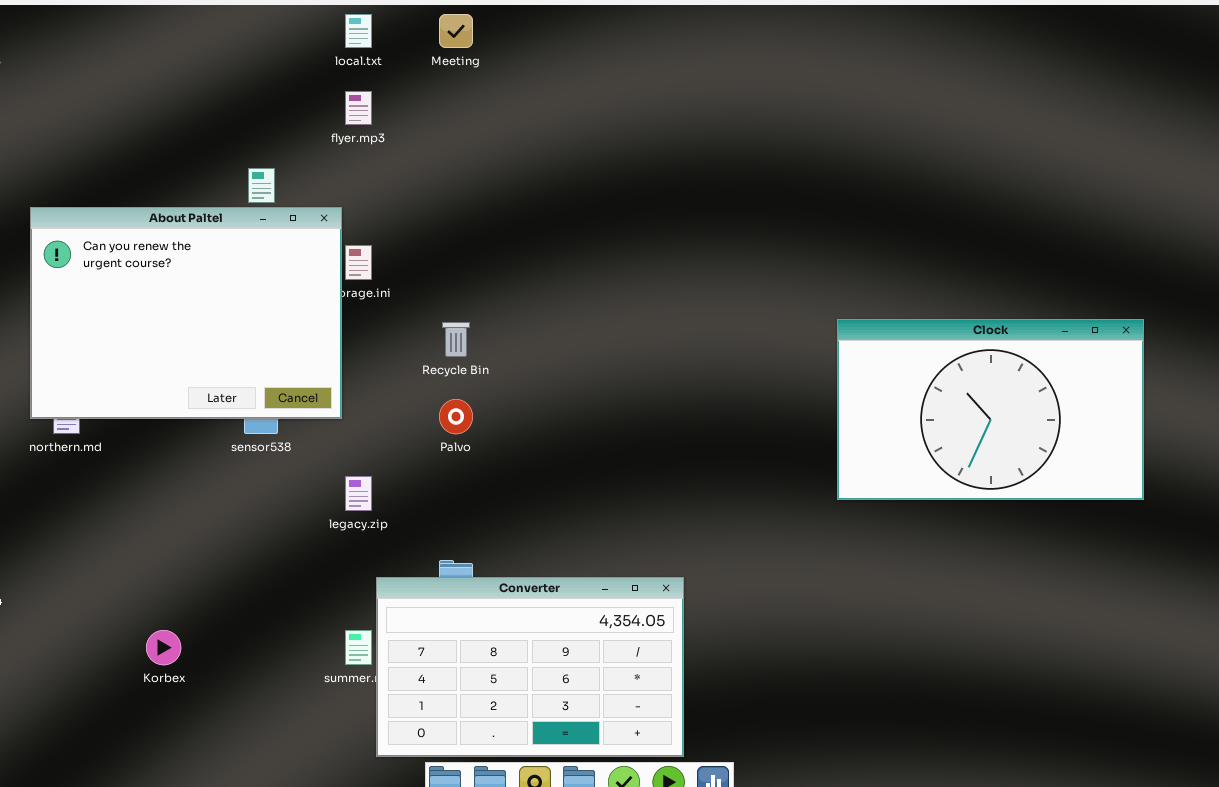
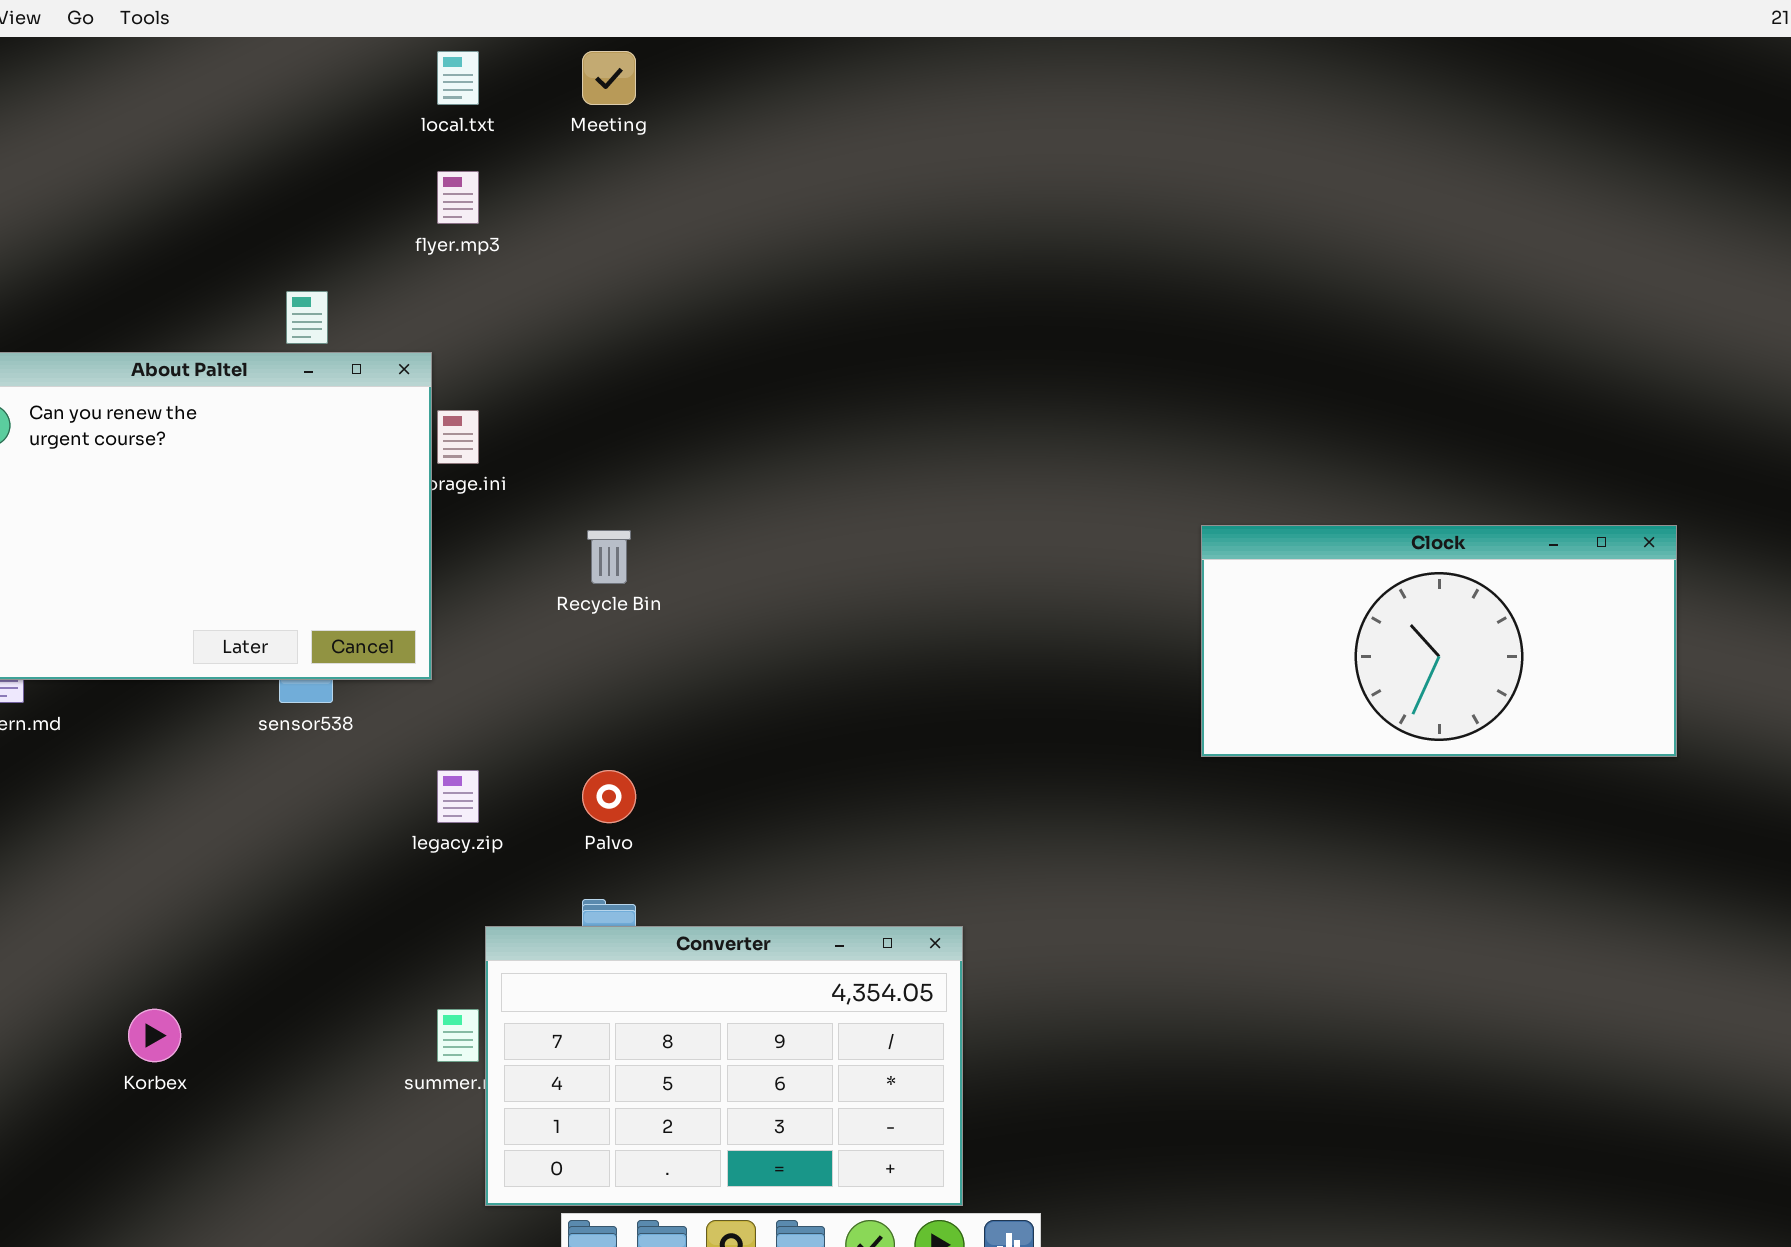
Clock: [837,319,1144,500] -> [1201,525,1677,757], resized
Palvo: [439,399,473,434] -> [582,770,636,823], moved

